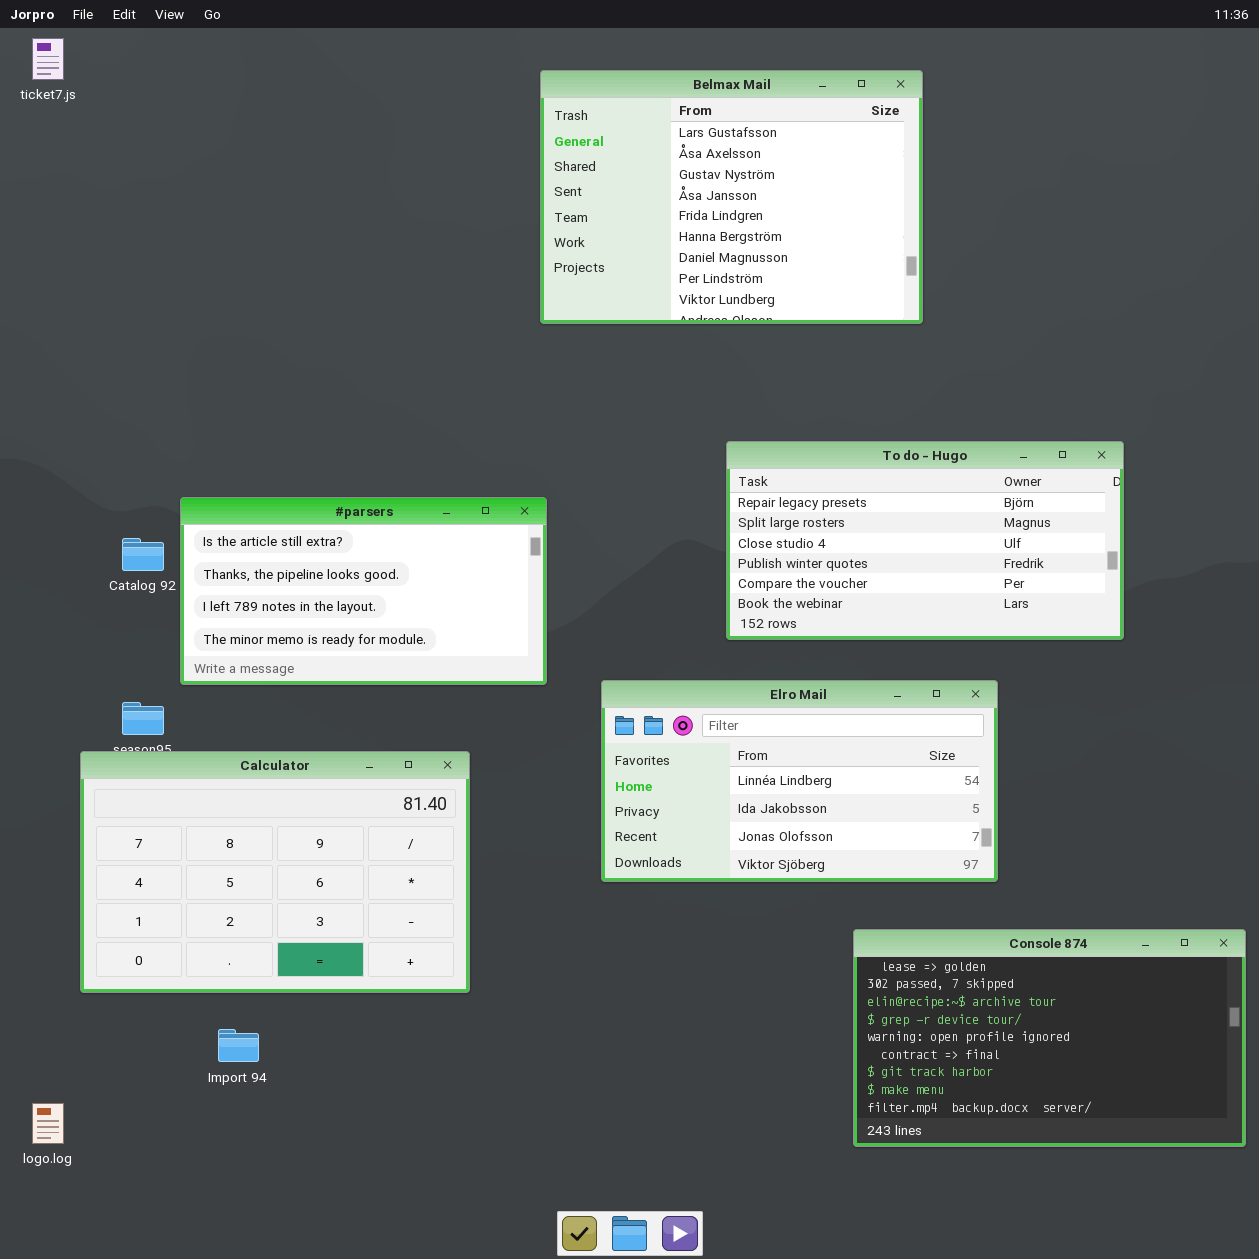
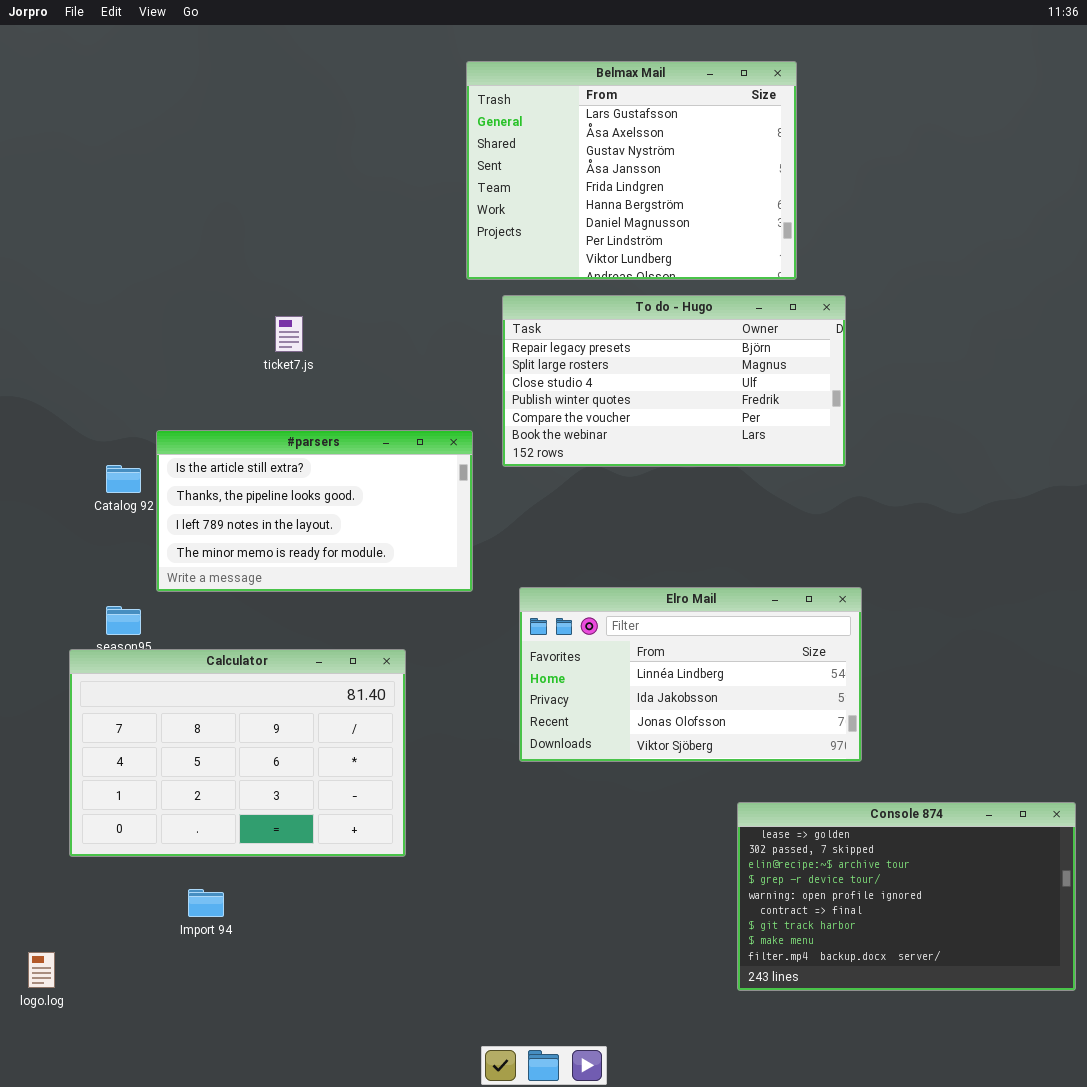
ticket7.js: [32,38,64,80] -> [275,316,303,352], moved
To do - Hugo: [726,441,1124,640] -> [502,295,846,467], moved

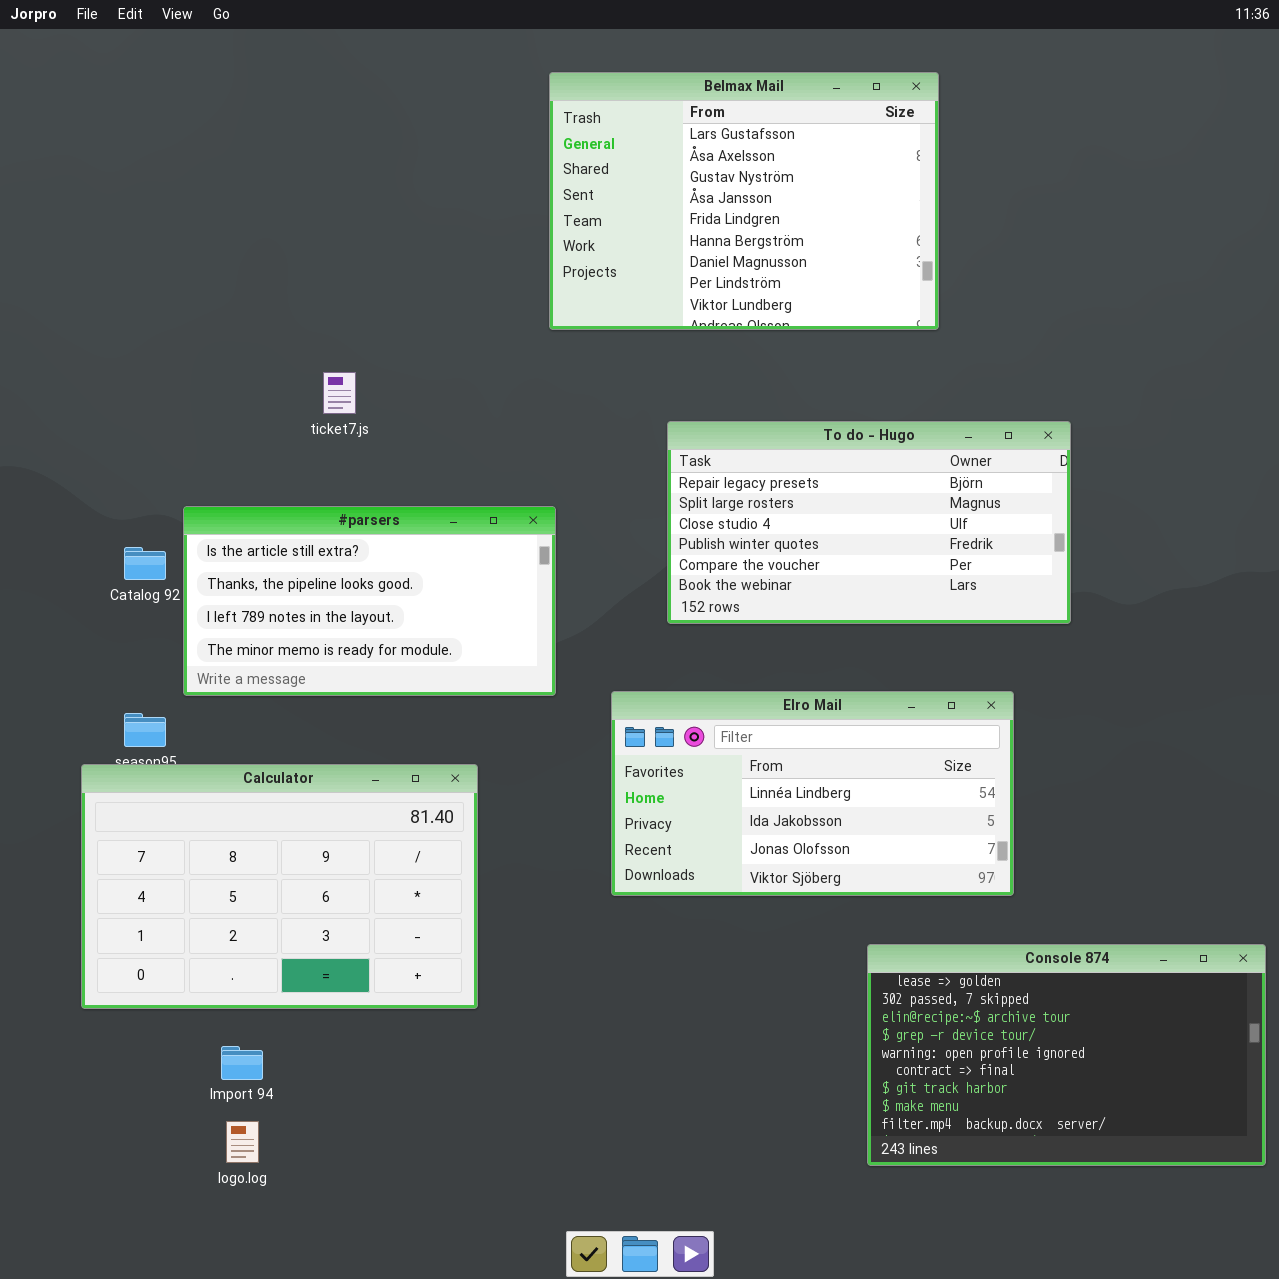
To do - Hugo: [502,295,846,467] -> [667,421,1071,624], moved
logo.log: [28,952,55,988] -> [226,1121,259,1163], moved

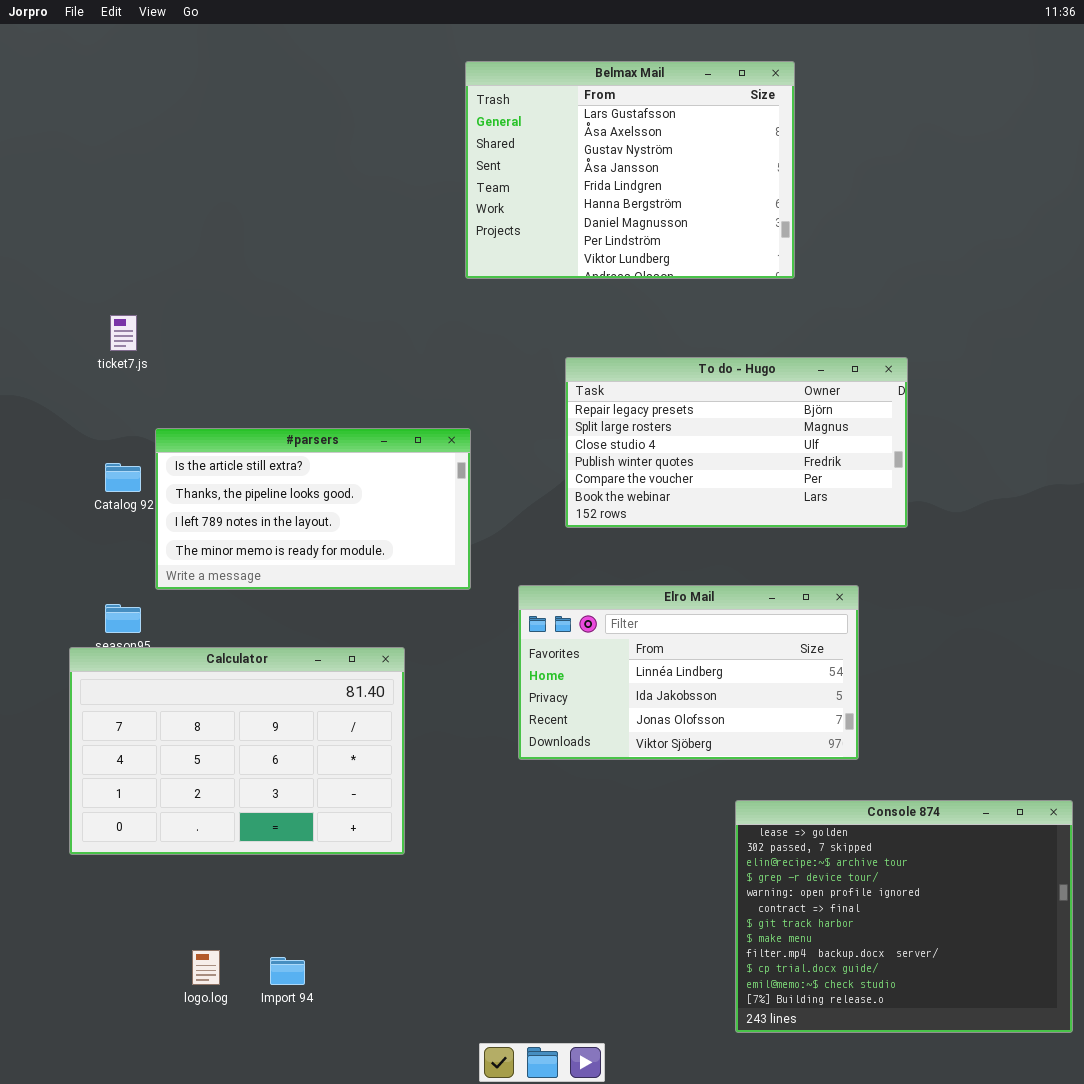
ticket7.js: [323,372,356,414] -> [110,315,137,351], moved
Console 874: [867,944,1266,1166] -> [735,800,1073,1033], resized
Import 94: [221,1046,263,1080] -> [270,957,305,985], moved

